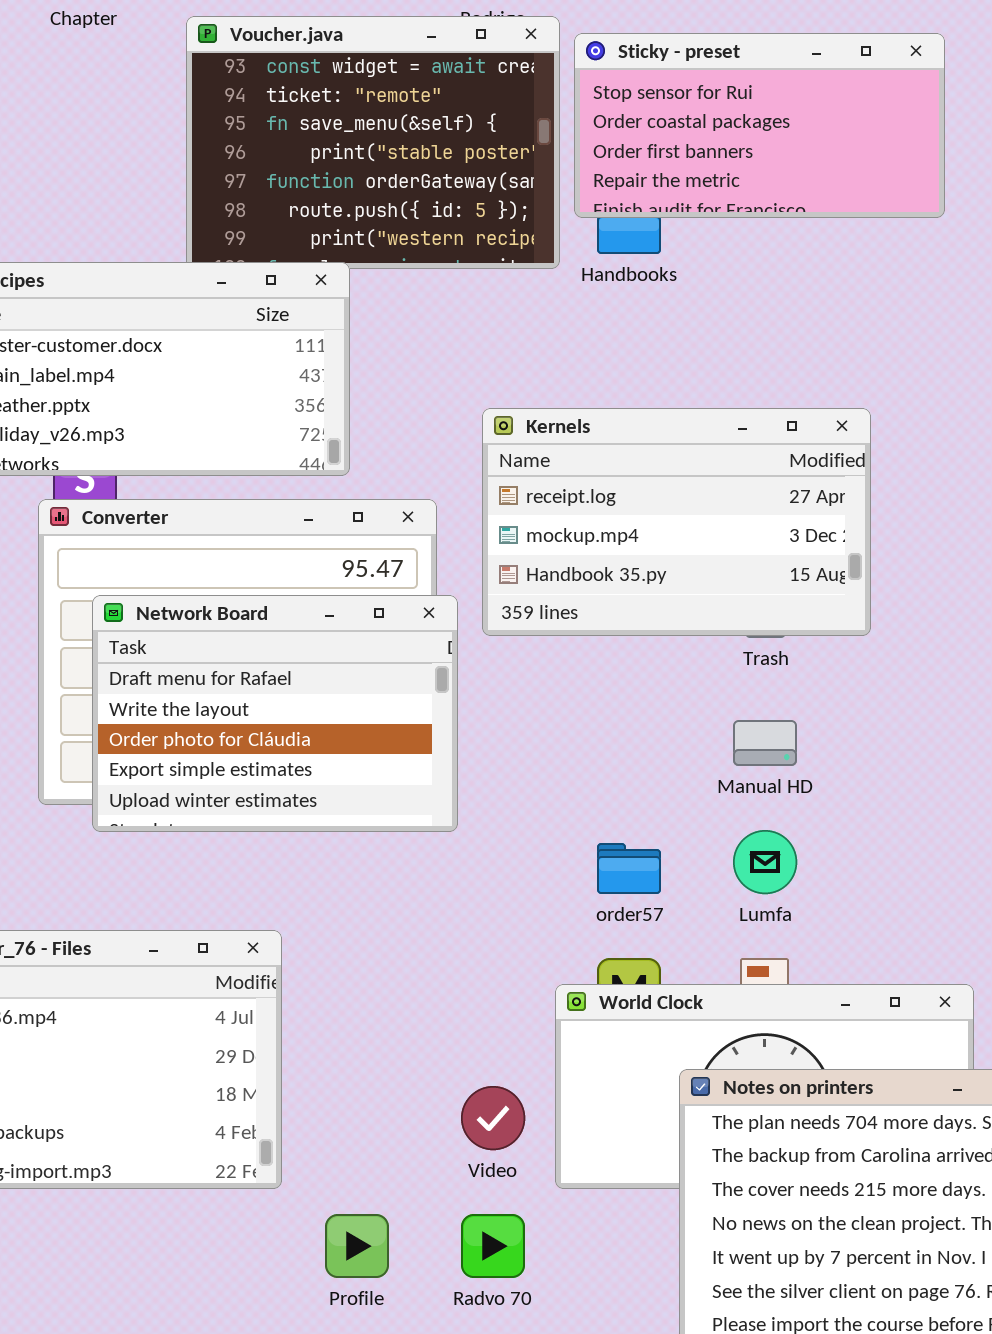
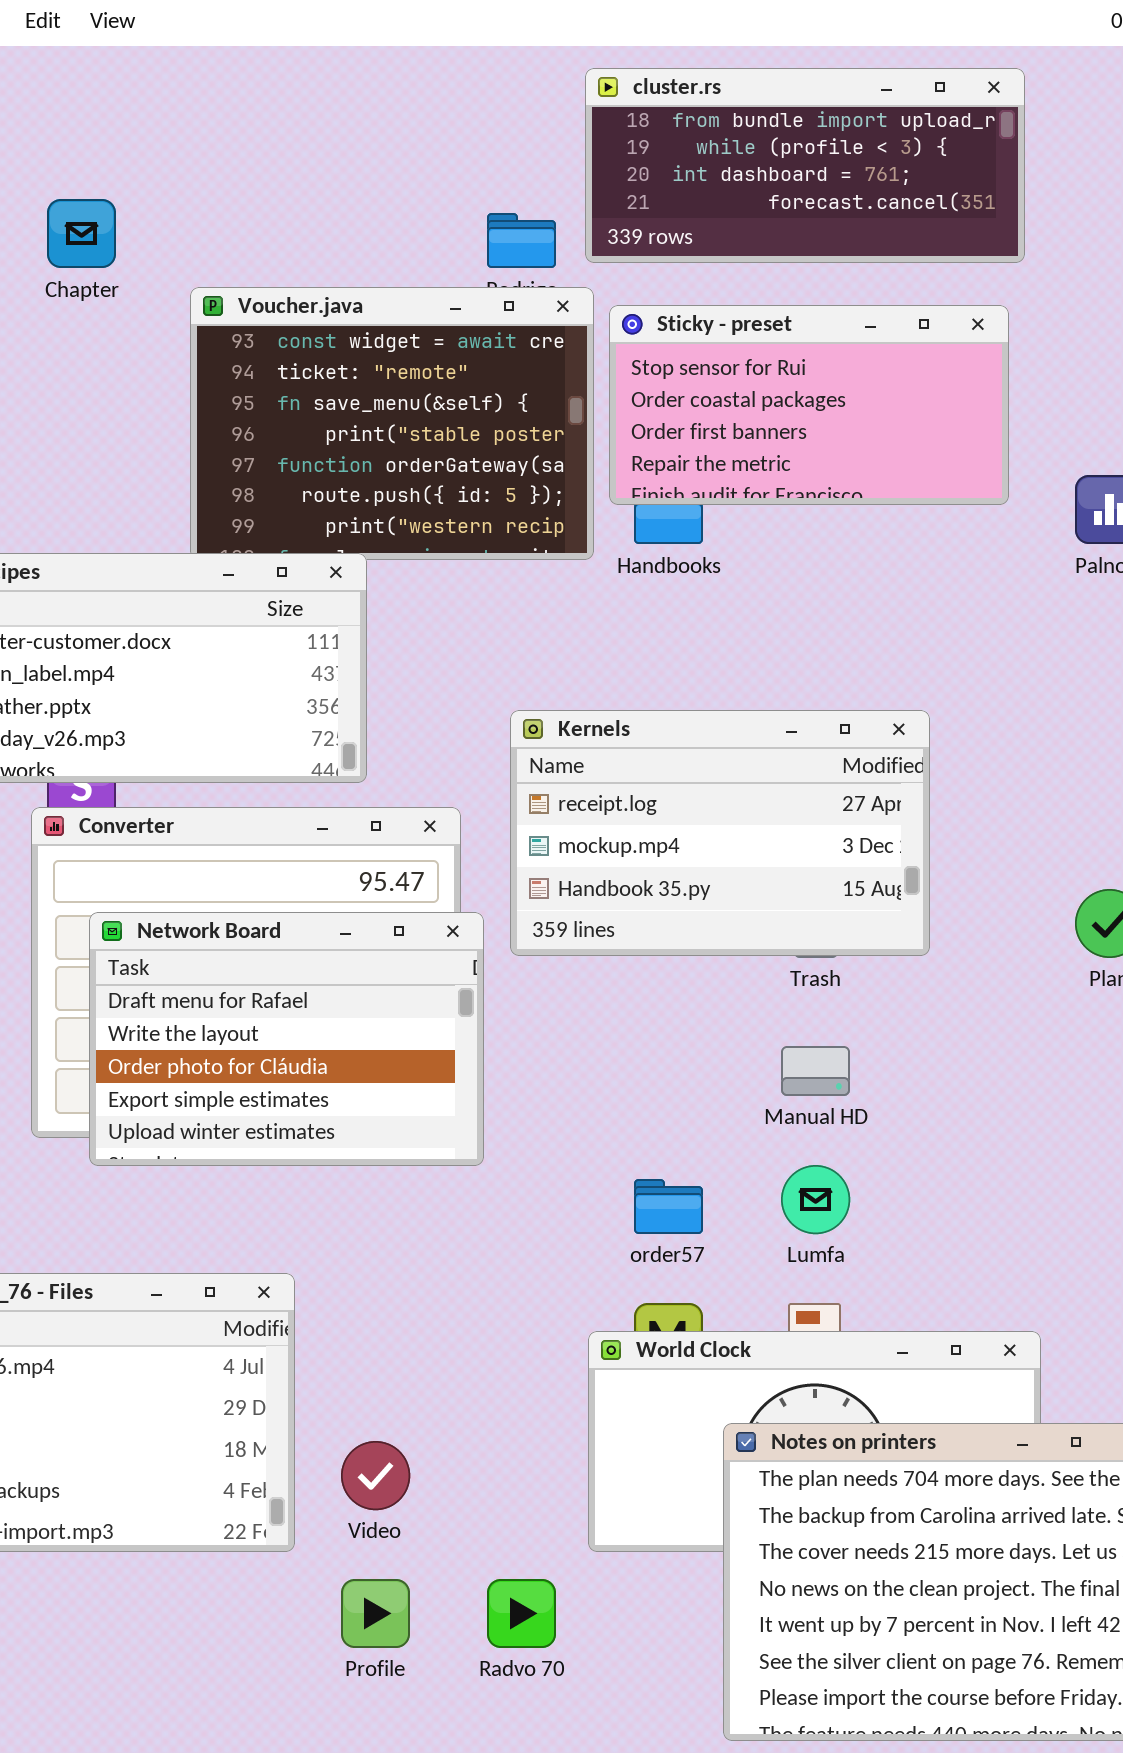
Video: [461,1086,525,1150] -> [341,1441,410,1510], moved

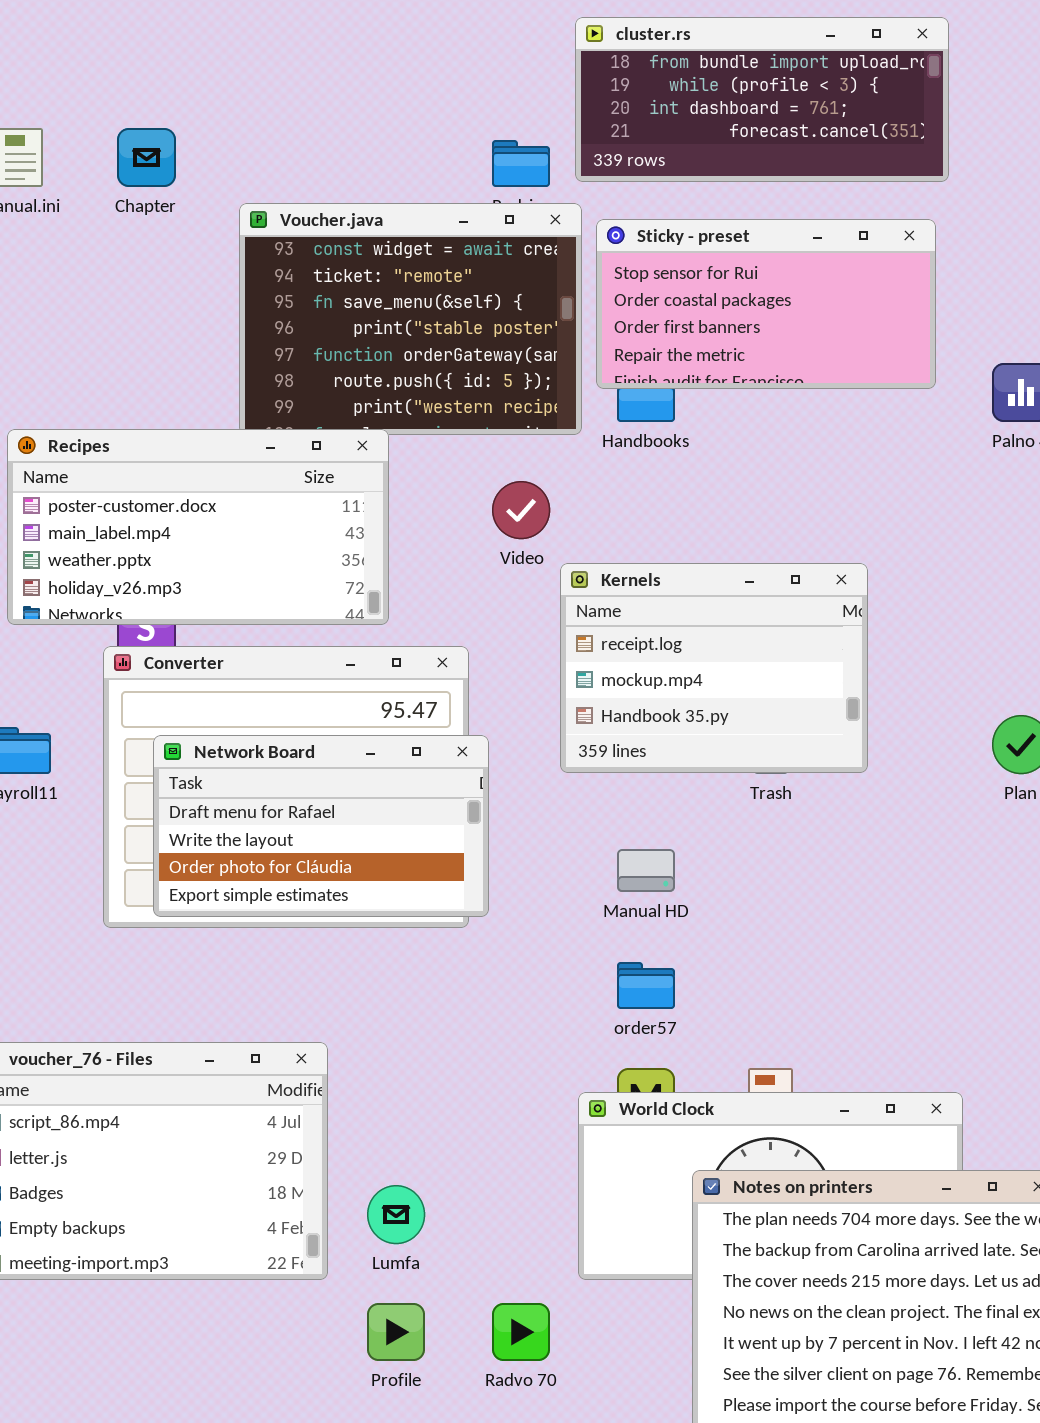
Kernels: [510,710,930,956] -> [560,563,868,773], resized
Network Board: [89,912,484,1166] -> [153,735,489,917], resized
Manual HD: [781,1046,850,1096] -> [617,849,675,892], moved
Lumfa: [781,1165,850,1234] -> [367,1185,425,1244], moved
Video: [341,1441,410,1510] -> [492,481,550,539], moved

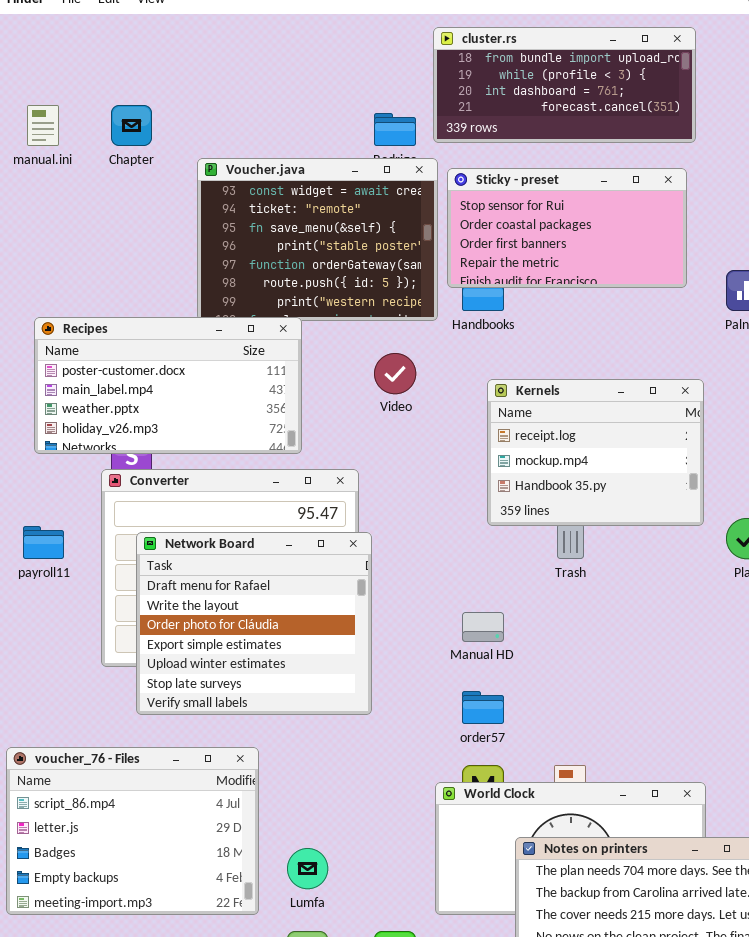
Kernels: [560,563,868,773] -> [487,379,704,526], moved
Network Board: [153,735,489,917] -> [136,532,372,715], resized

